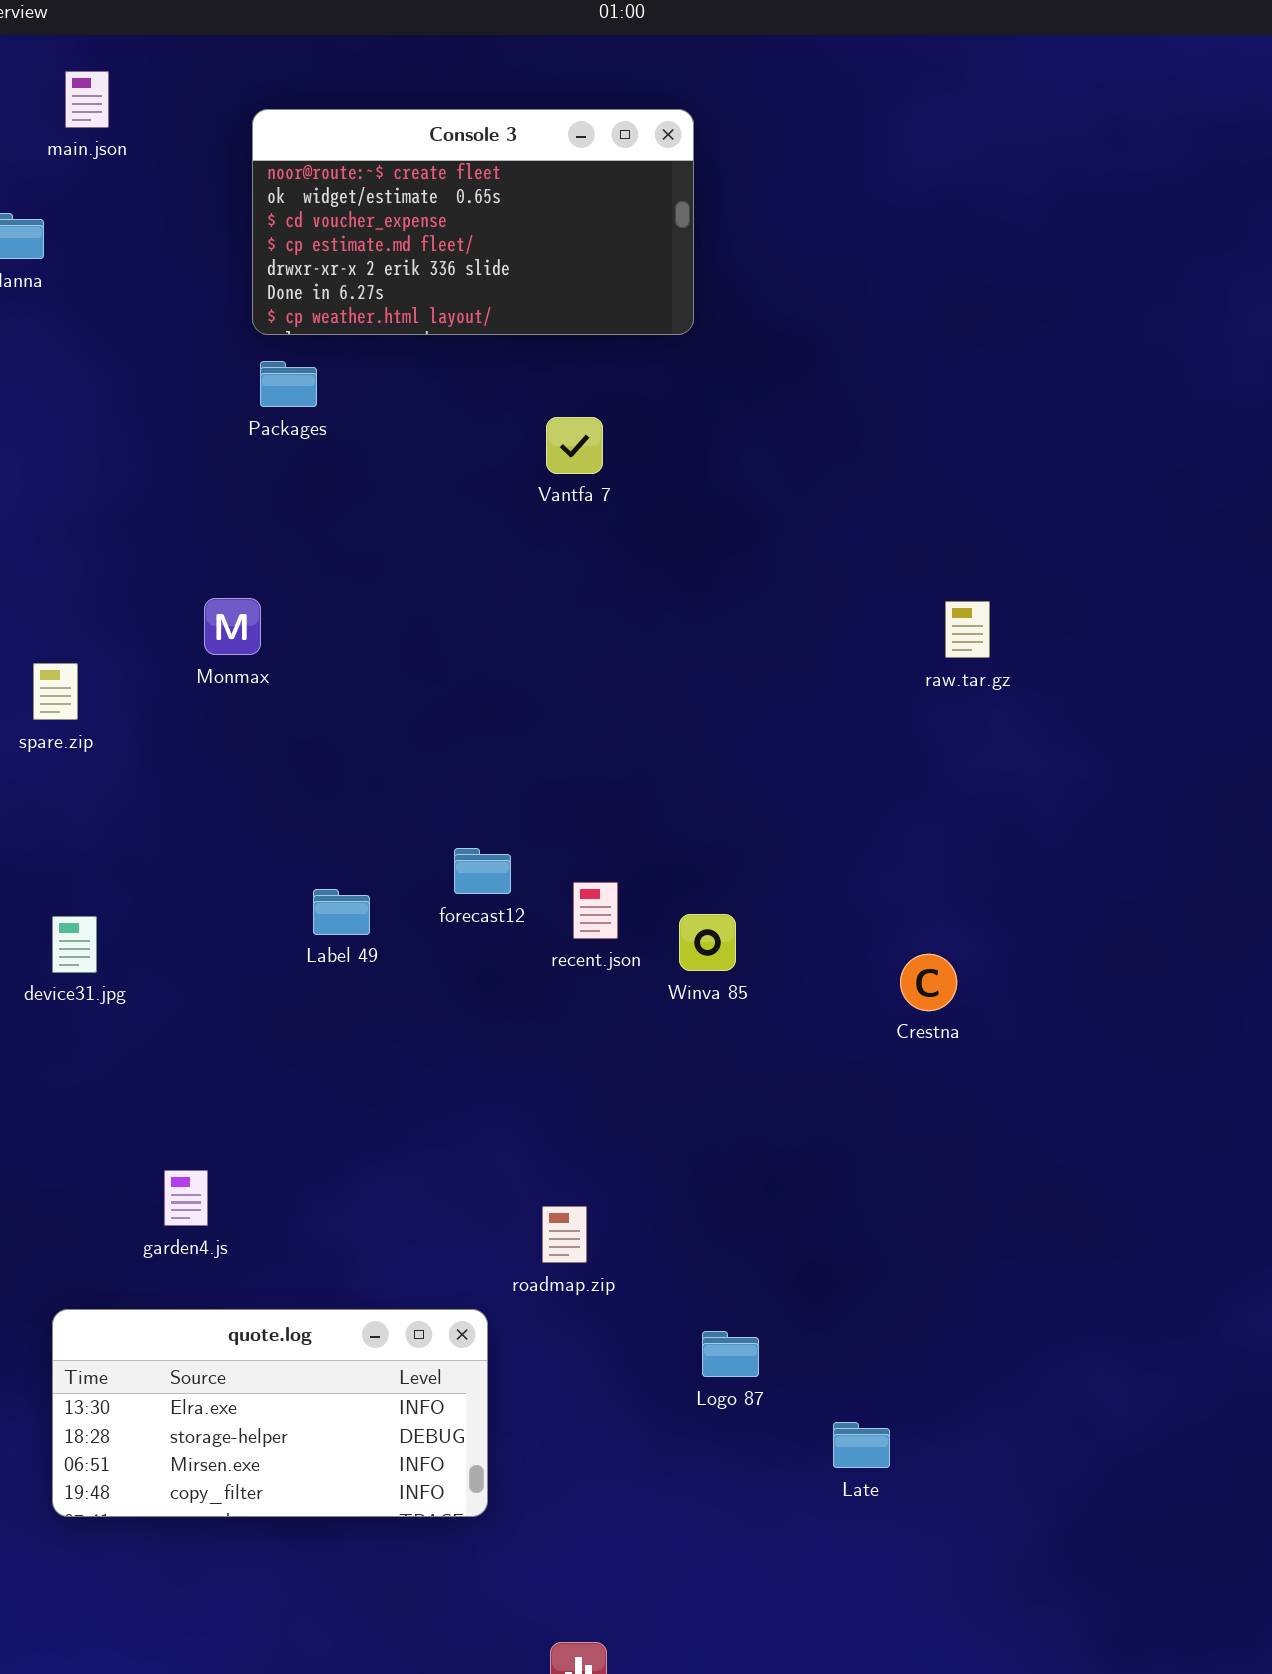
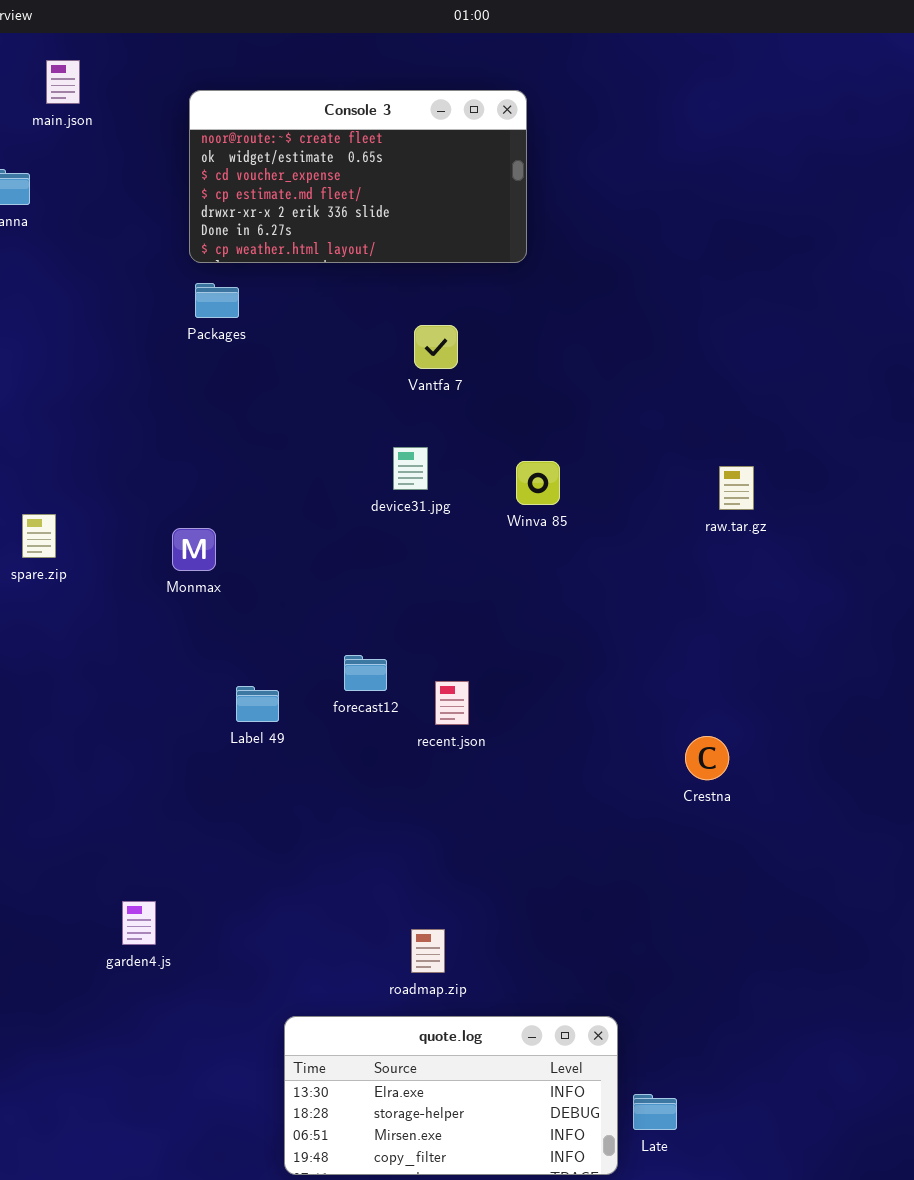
Monmax: [204,598,261,655] -> [172,528,216,571], moved
Winva 85: [679,914,736,971] -> [516,461,560,505], moved
device31.jpg: [52,916,97,973] -> [393,447,428,490], moved
quote.log: [52,1309,488,1517] -> [284,1016,618,1175], moved

